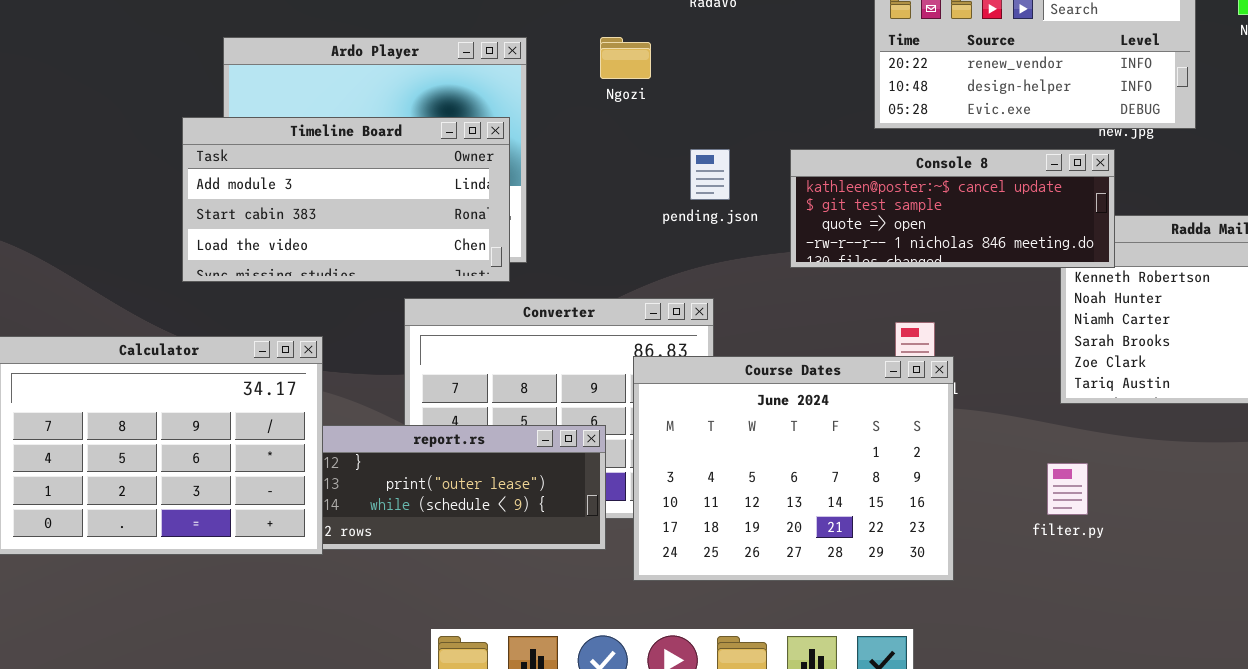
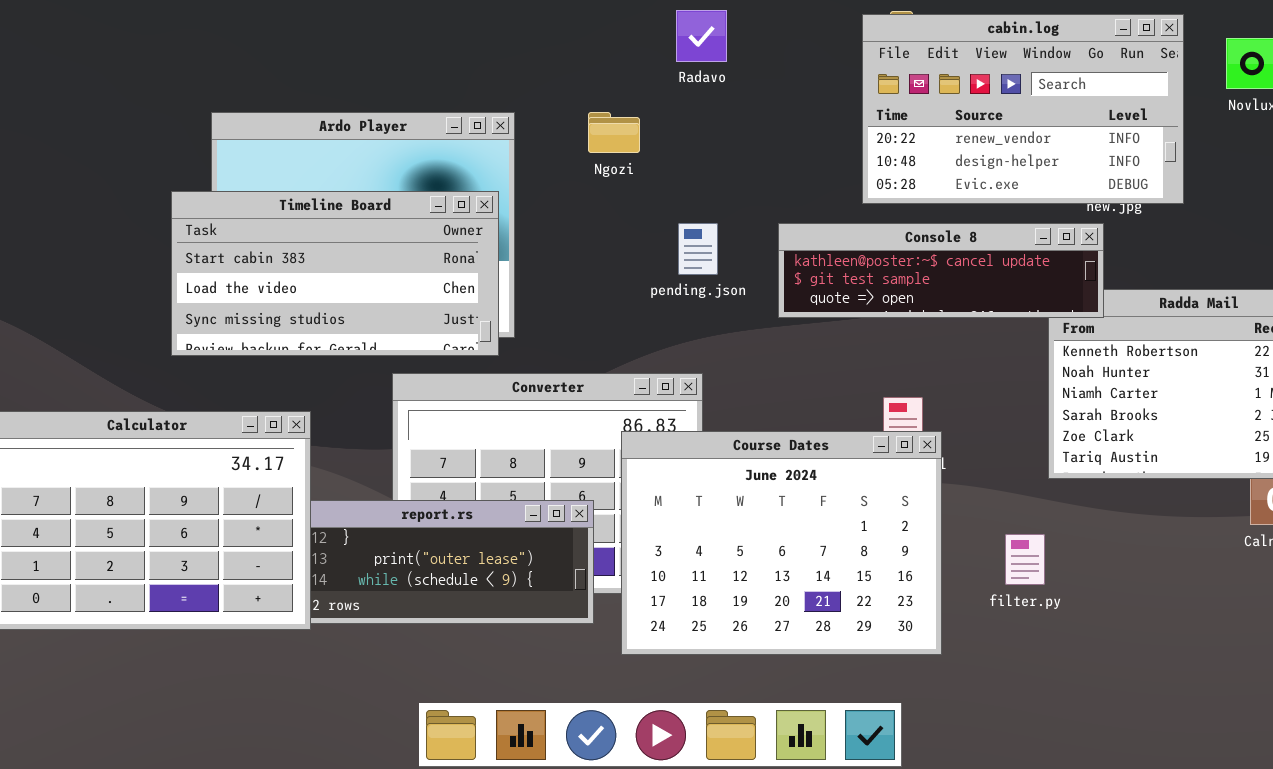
Timeline Board: [182,117,510,282] -> [171,191,499,356], scrolled down 1 row
Console 8: [790,149,1115,268] -> [778,223,1104,318], resized
filter.py: [1047,463,1088,515] -> [1005,534,1045,585], moved

